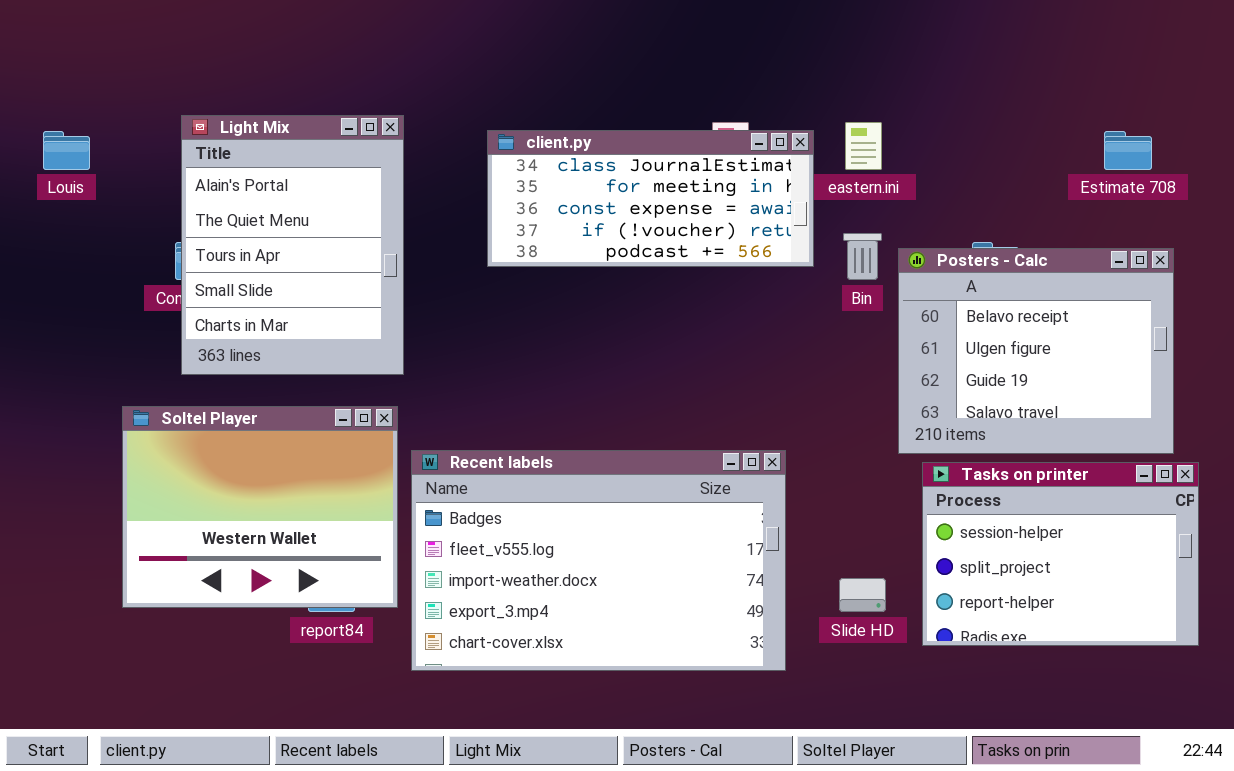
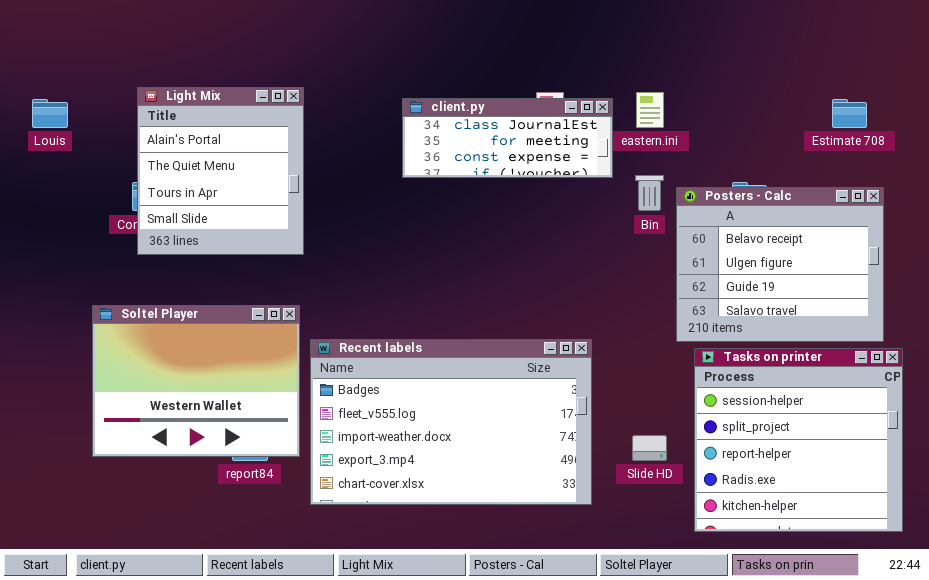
Light Mix: [181,115,404,375] -> [137,87,304,255], resized
client.py: [487,130,814,267] -> [402,98,613,178], resized
Tasks on printer: [922,462,1199,646] -> [694,348,903,532], resized

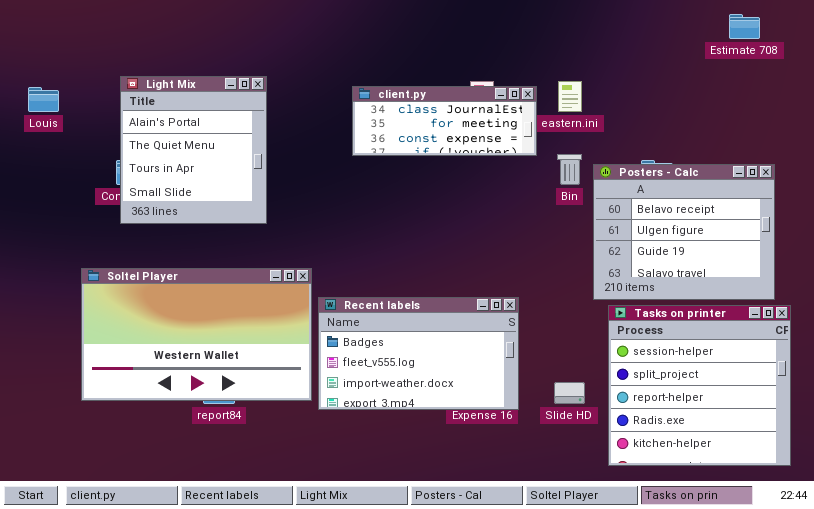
Estimate 708: [832,99,867,128] -> [729,14,760,39], moved
Soltel Player: [92,305,300,457] -> [81,268,312,401], resized
Recent labels: [310,339,592,505] -> [318,297,519,410], resized

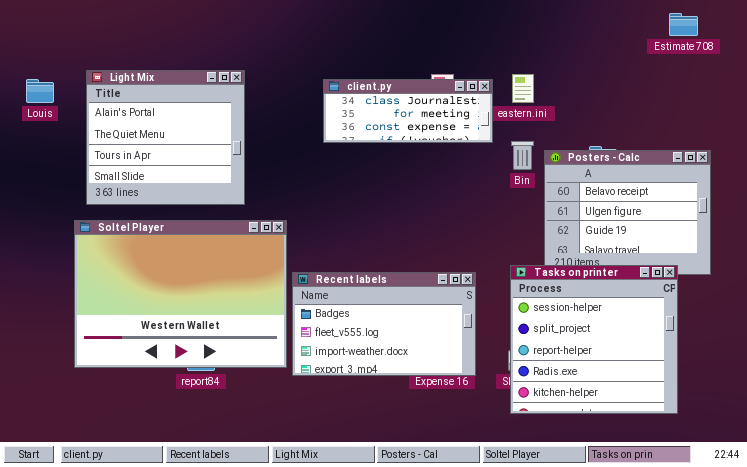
Light Mix: [120,76,267,224] -> [86,70,245,205], resized
Soltel Player: [81,268,312,401] -> [74,220,287,368], resized
Tasks on printer: [608,305,791,466] -> [510,265,678,414], moved

